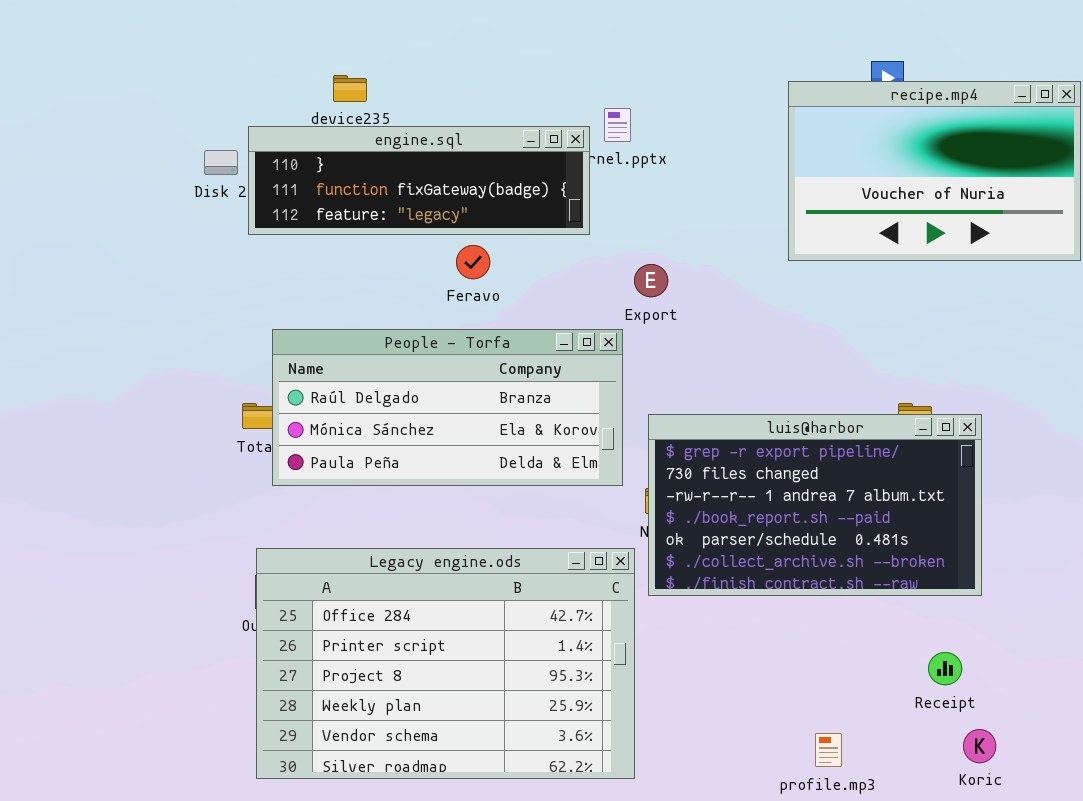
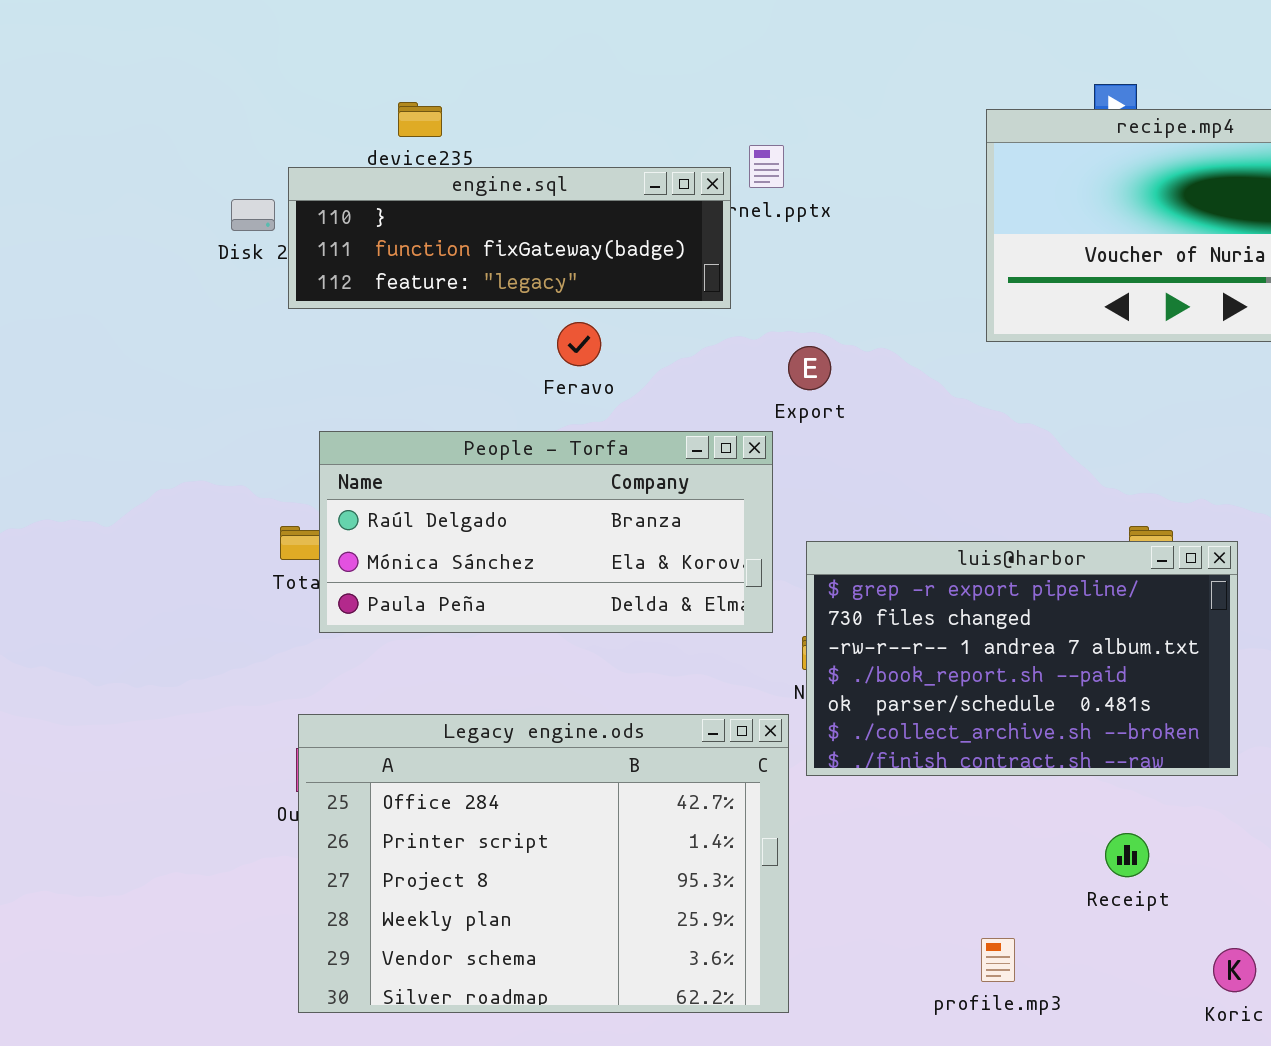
Receipt: [928,652,962,685] -> [1105,833,1149,877], moved
profile.mp3: [815,733,842,767] -> [981,938,1015,982], moved

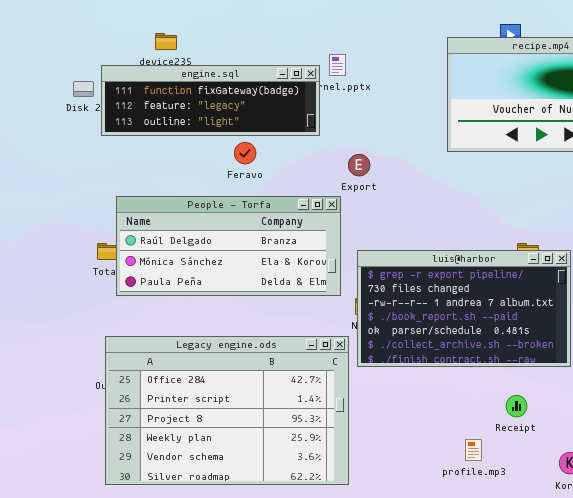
engine.sql: [288,167,731,309] -> [101,65,320,136], scrolled down 1 row
profile.mp3: [981,938,1015,982] -> [465,439,482,461], moved

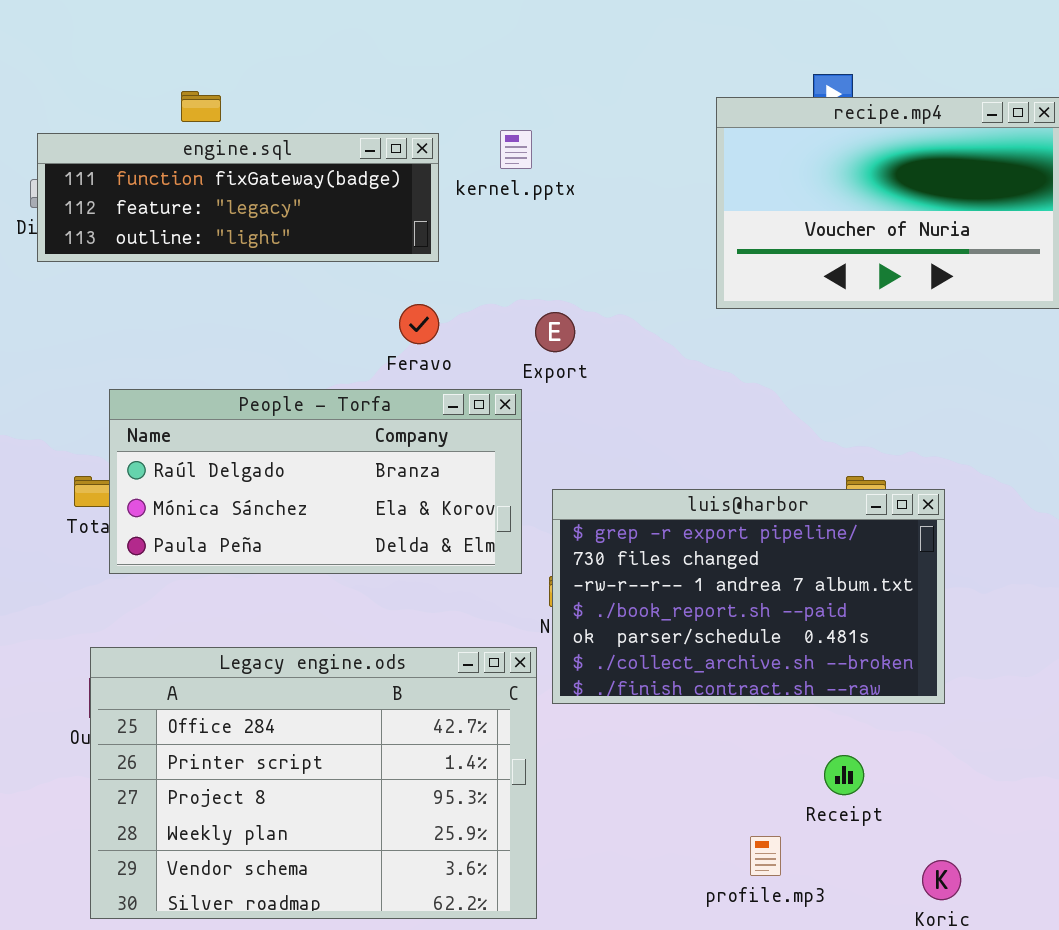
engine.sql: [101,65,320,136] -> [37,133,439,262], moved
Feravo: [234,142,256,164] -> [399,304,439,344], moved

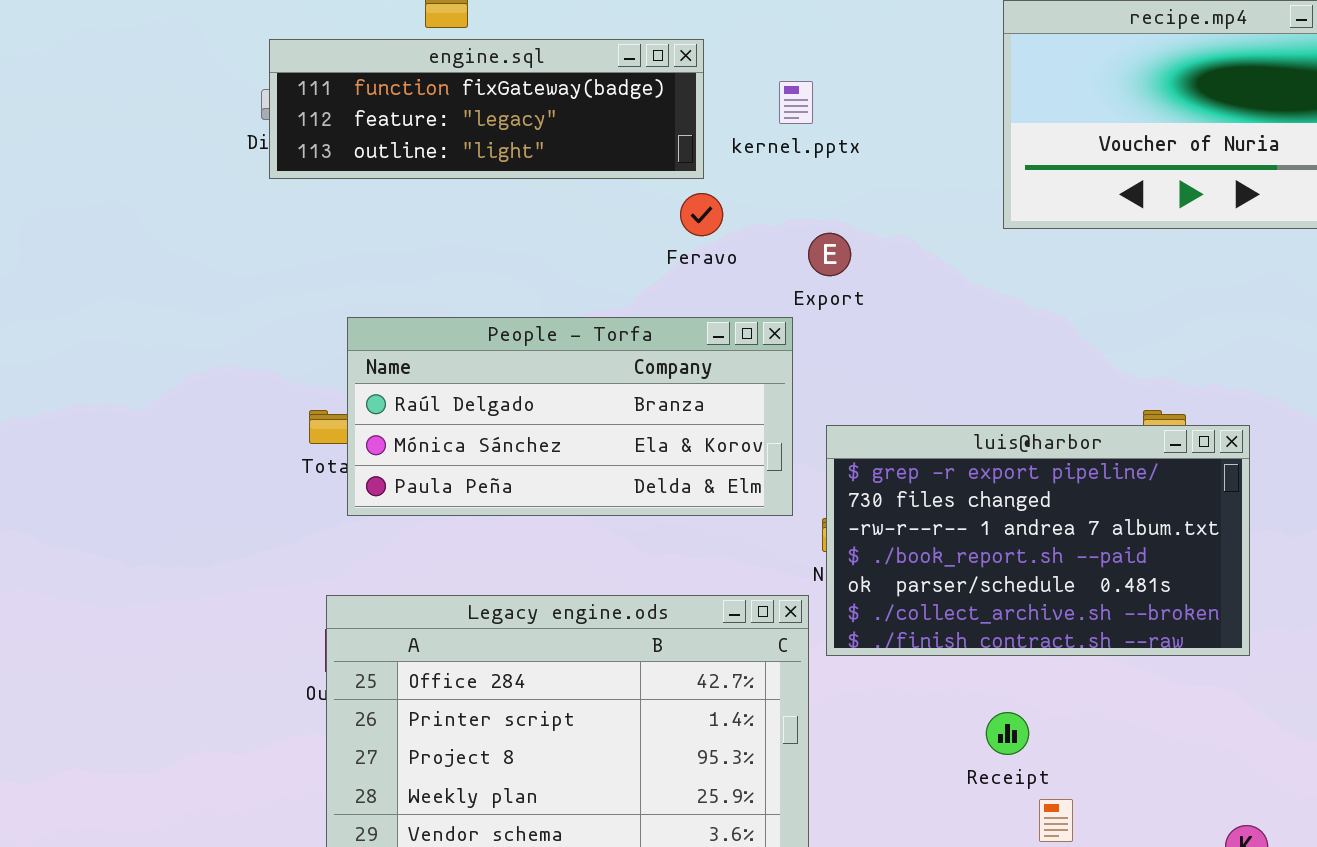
kernel.pptx: [500,130,532,169] -> [779,81,813,124], moved
Feravo: [399,304,439,344] -> [680,193,723,236], moved
Receipt: [824,755,864,795] -> [986,712,1029,755], moved

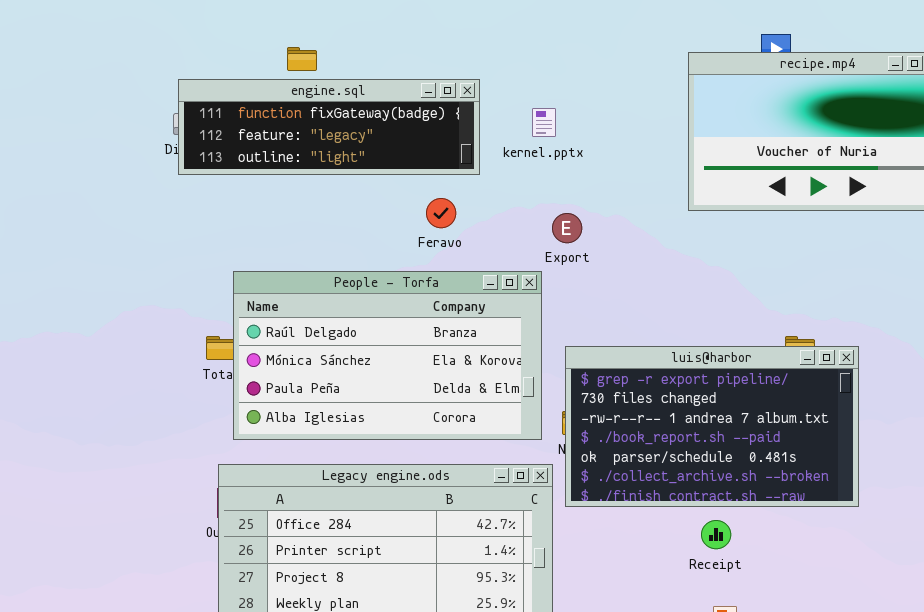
Feravo: [680,193,723,236] -> [426,198,456,228], moved
People - Torfa: [347,317,793,516] -> [233,271,542,440], resized
Receipt: [986,712,1029,755] -> [701,520,731,549], moved

